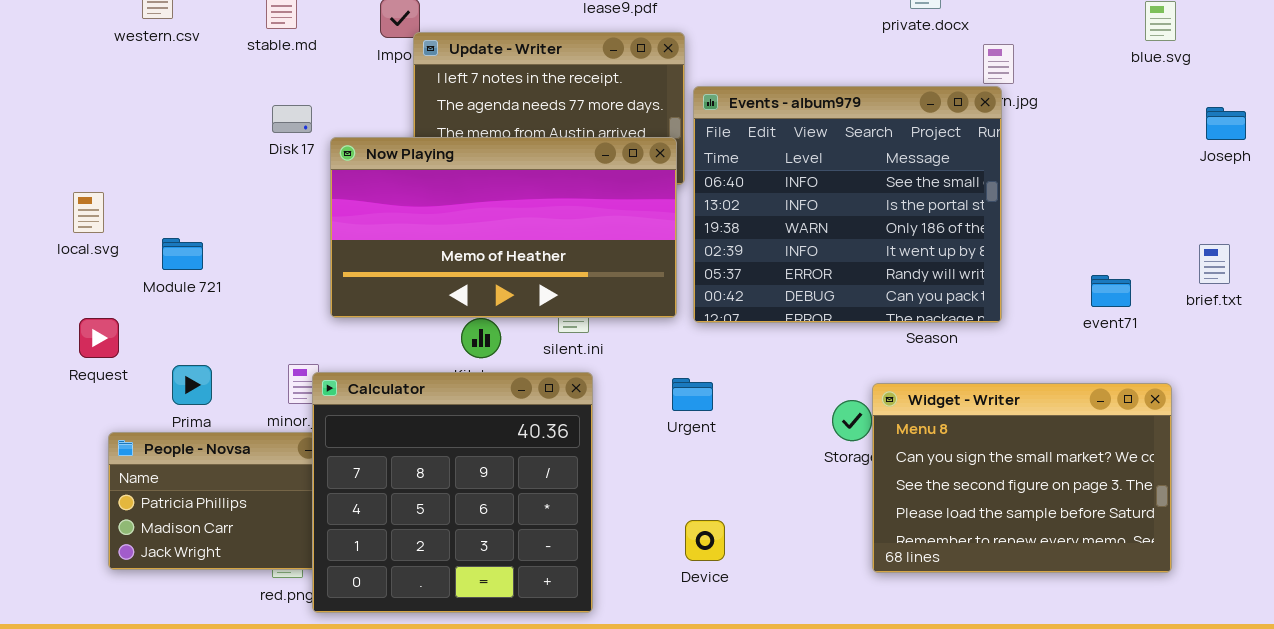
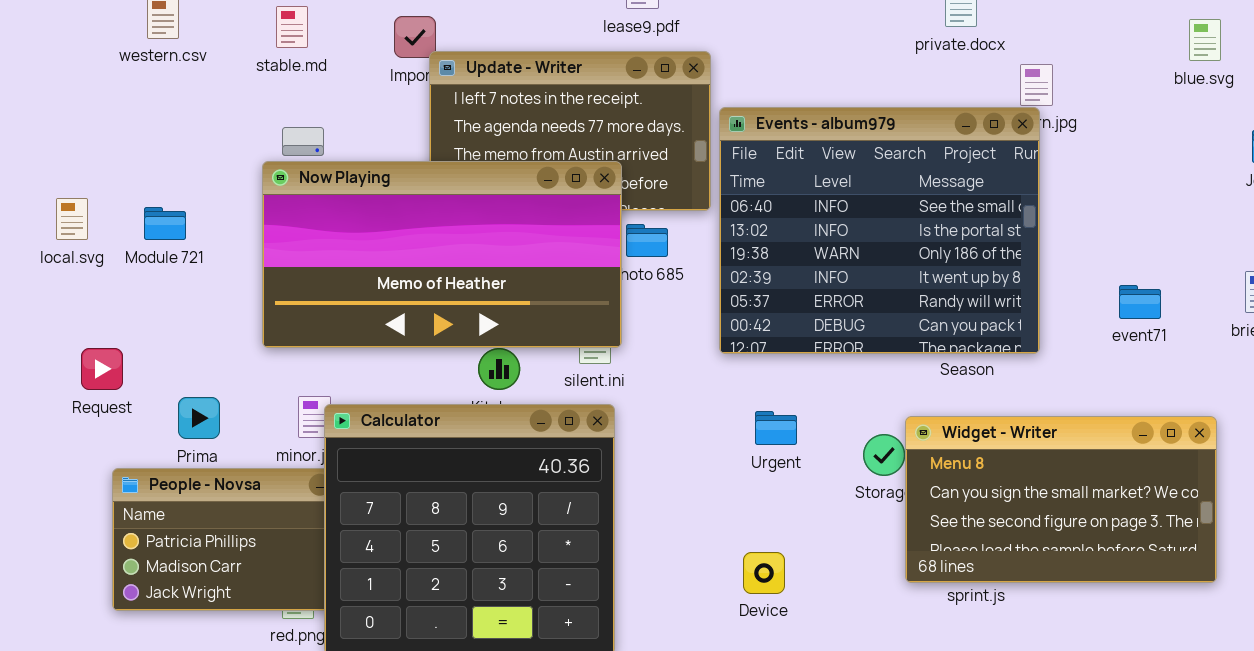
Now Playing: [330,137,677,318] -> [262,161,622,348], moved
local.svg: [73,192,104,233] -> [56,198,88,240], moved
Module 721: [162,238,203,270] -> [144,207,186,240], moved
event71: [1091,275,1131,307] -> [1119,285,1161,319], moved
Urgent: [672,378,713,411] -> [755,411,797,445], moved
Widget - Writer: [872,383,1172,573] -> [905,416,1217,583], resized
Device: [685,520,725,561] -> [743,552,785,594], moved

